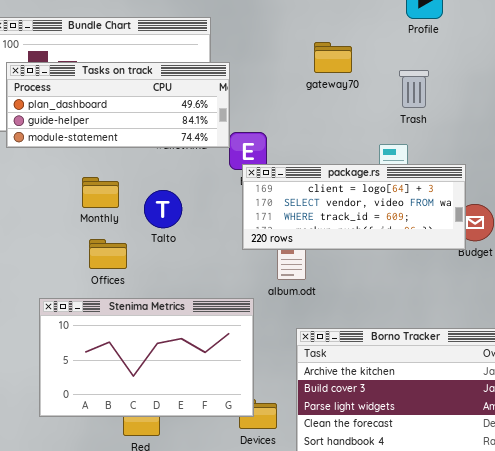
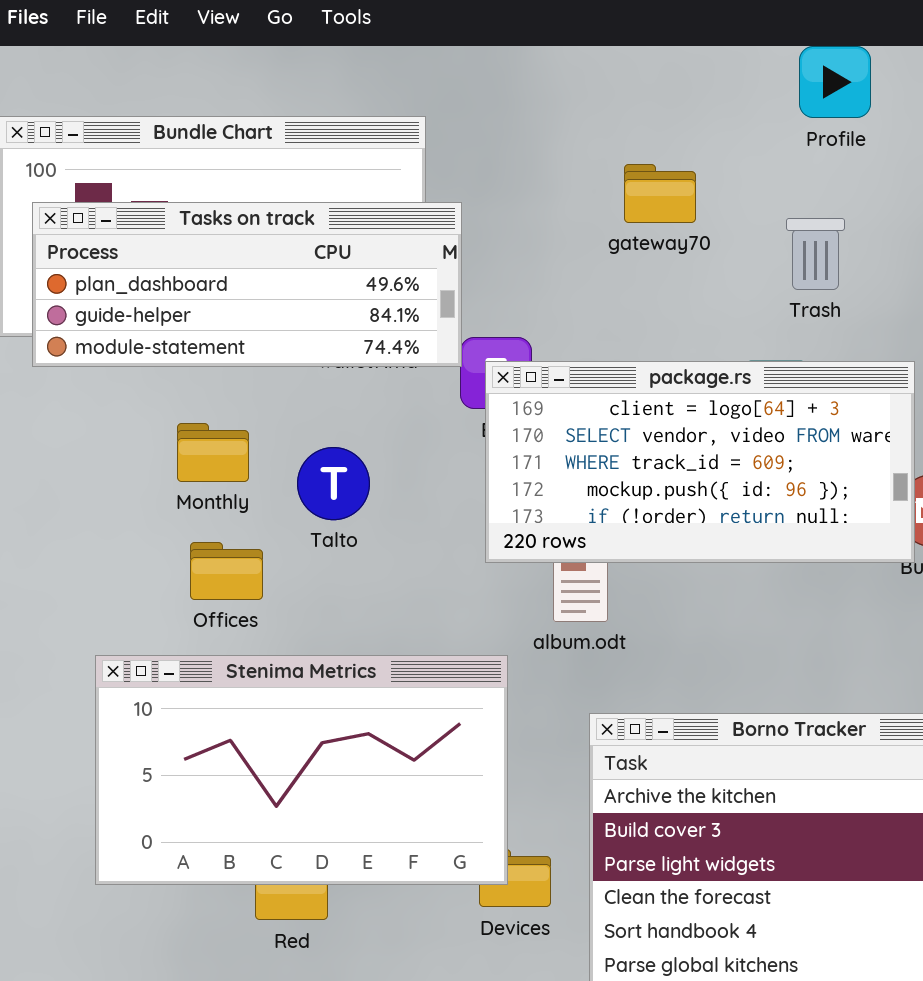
package.rs: [242,164,466,250] -> [485,361,915,563], resized

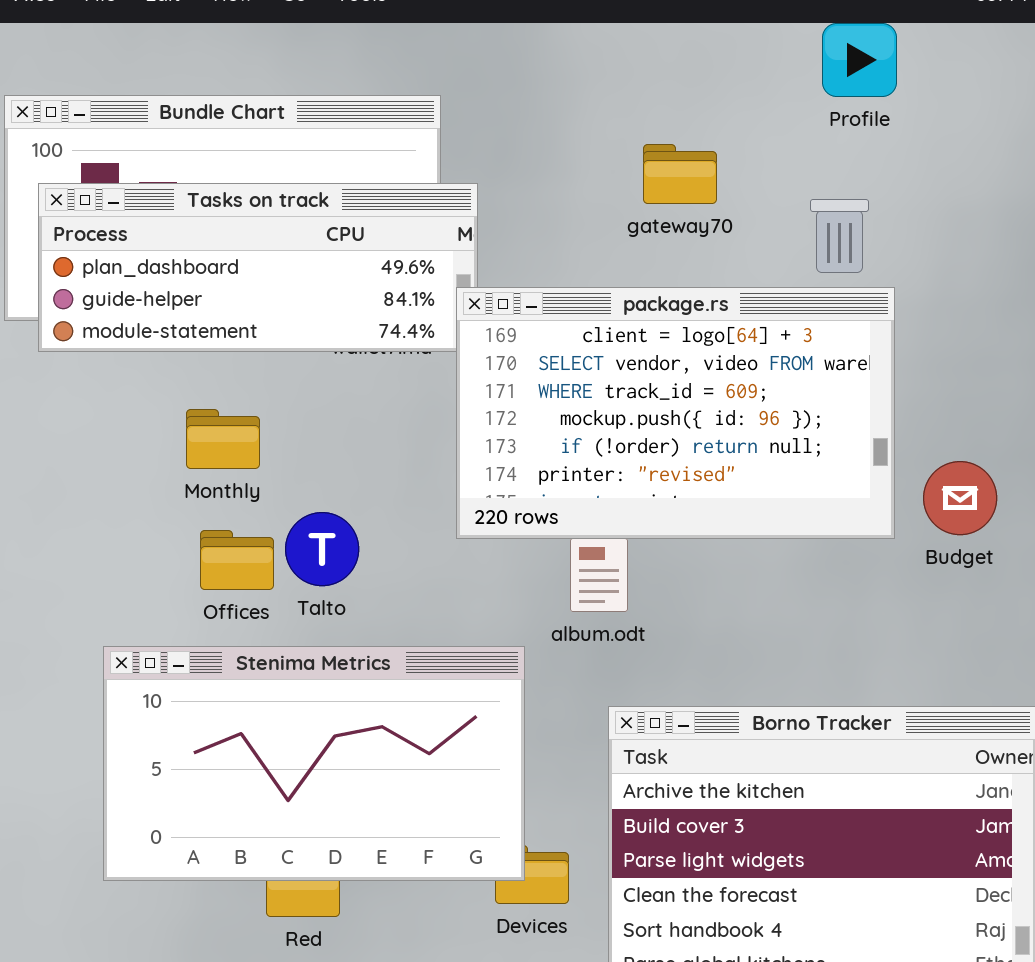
package.rs: [485,361,915,563] -> [456,287,895,539], moved, resized
Talto: [297,447,370,520] -> [285,512,359,586], moved

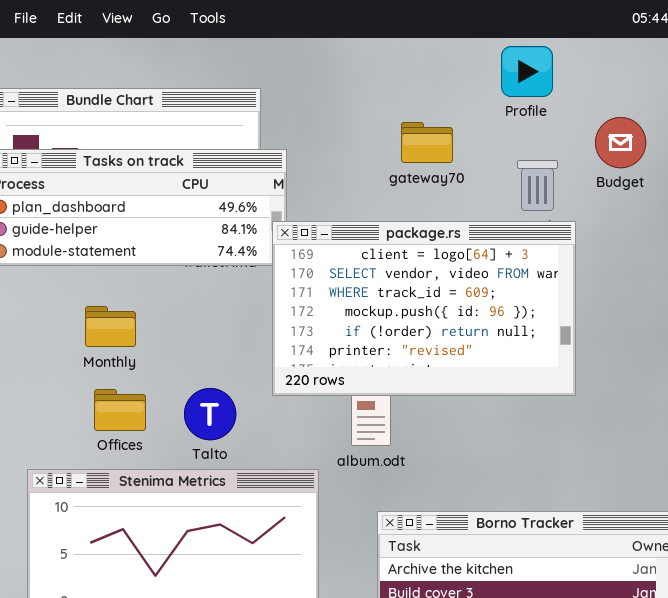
Profile: [822,23,897,97] -> [501,46,553,97], moved
Budget: [923,461,997,535] -> [595,117,646,168], moved
Talto: [285,512,359,586] -> [184,388,236,440], moved

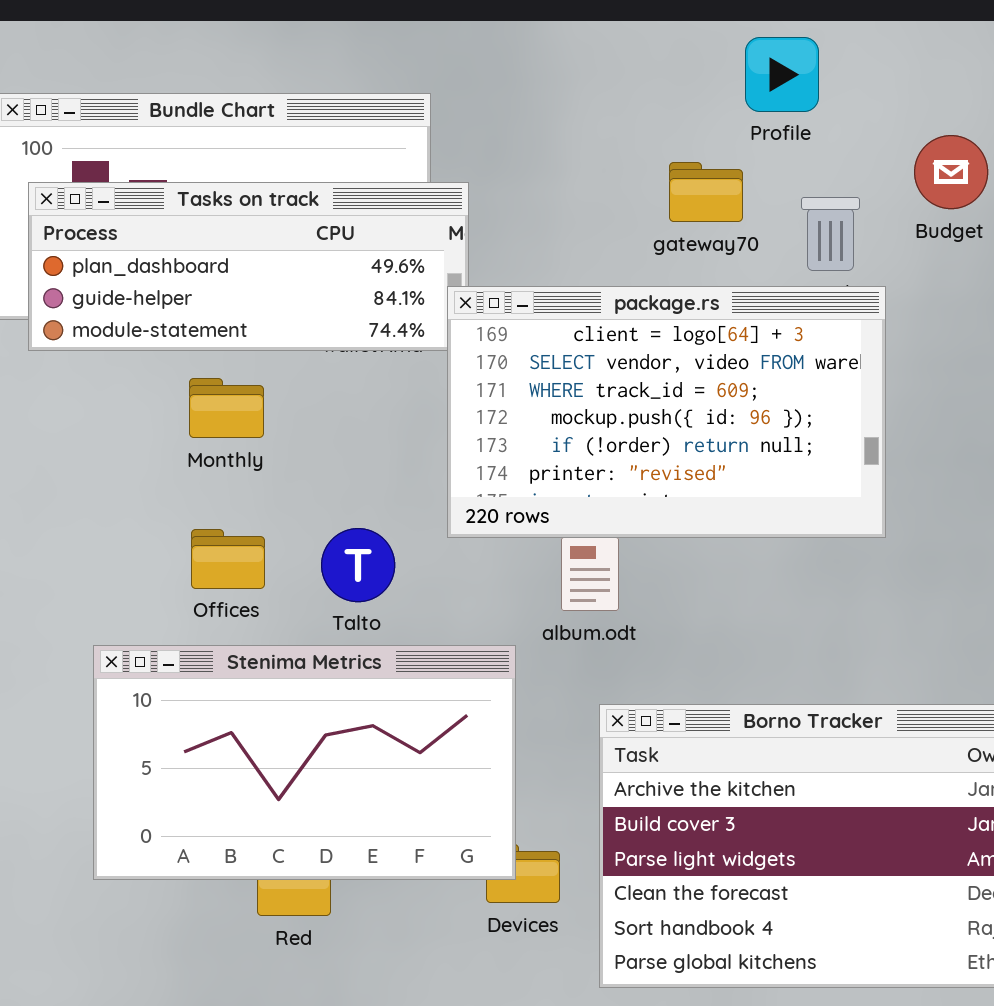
Profile: [501,46,553,97] -> [745,37,819,112], moved
gateway70: [401,122,453,163] -> [669,162,743,222], moved
Monthly: [85,306,136,347] -> [189,378,264,438], moved

